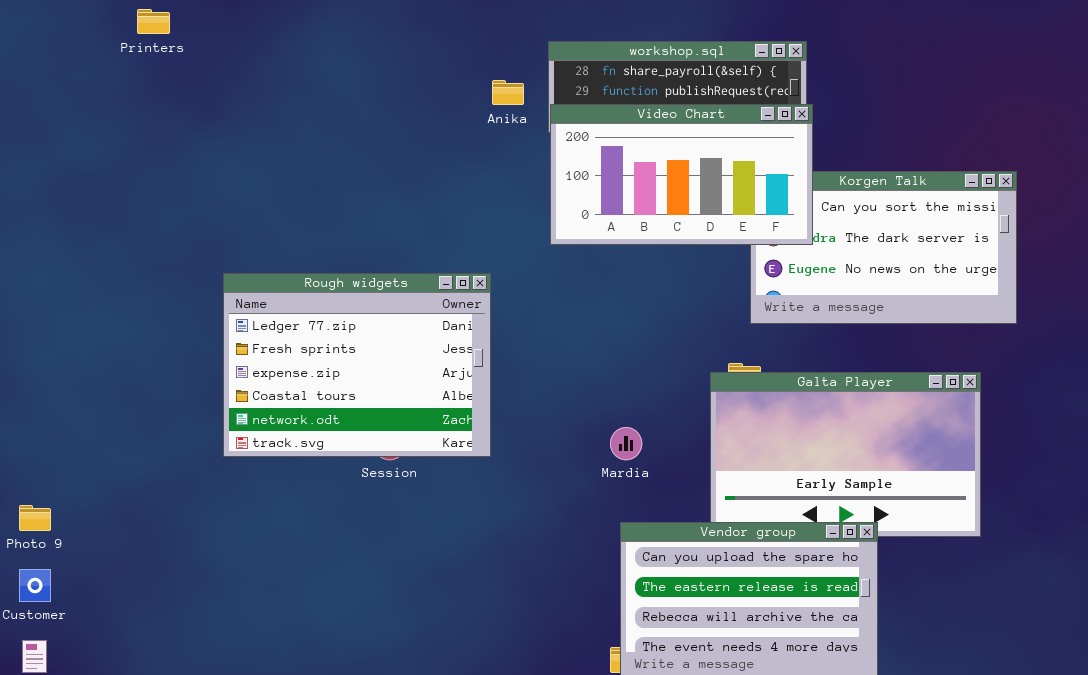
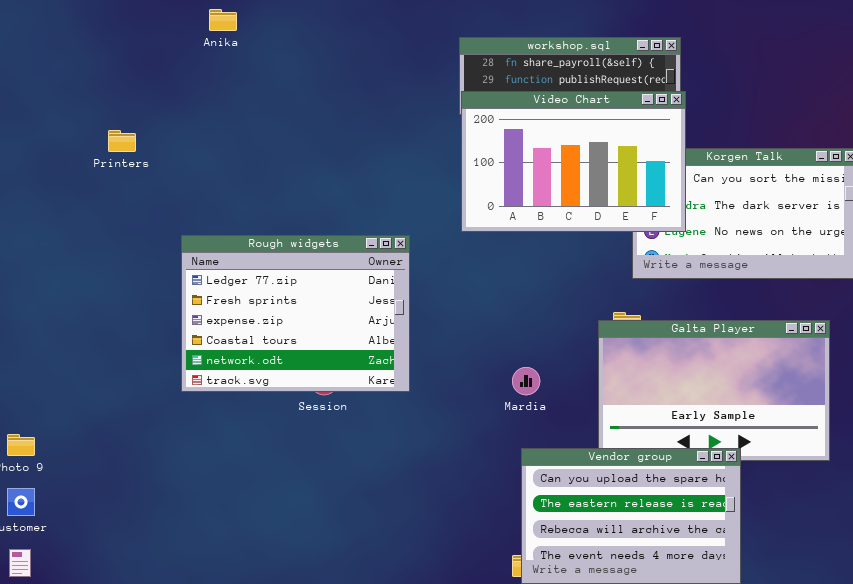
Printers: [137,9,170,34] -> [108,130,136,152], moved
Anika: [492,80,524,105] -> [209,9,237,31], moved
Video Chart: [550,104,813,245] -> [461,91,686,232], resized

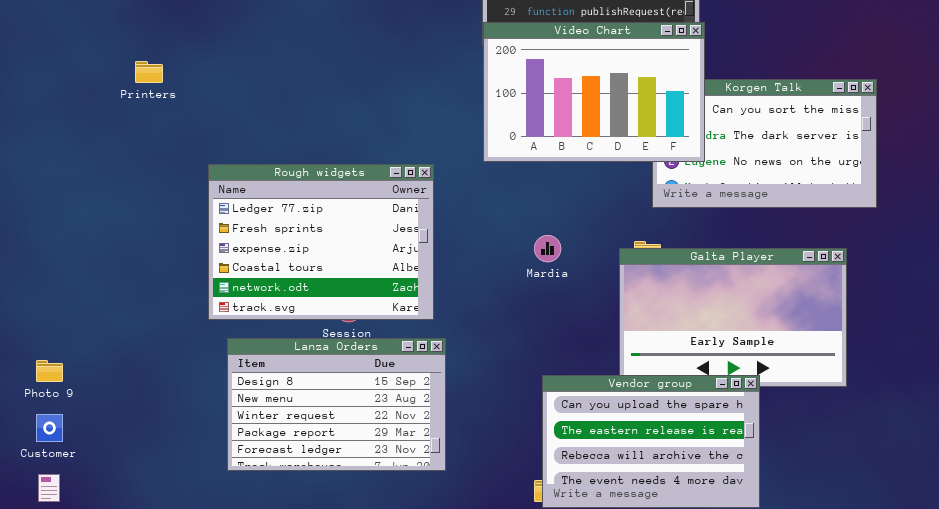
Mardia: [512,367,540,395] -> [534,235,561,262], moved
Lanza Orders: none -> [227,338,446,471], opened

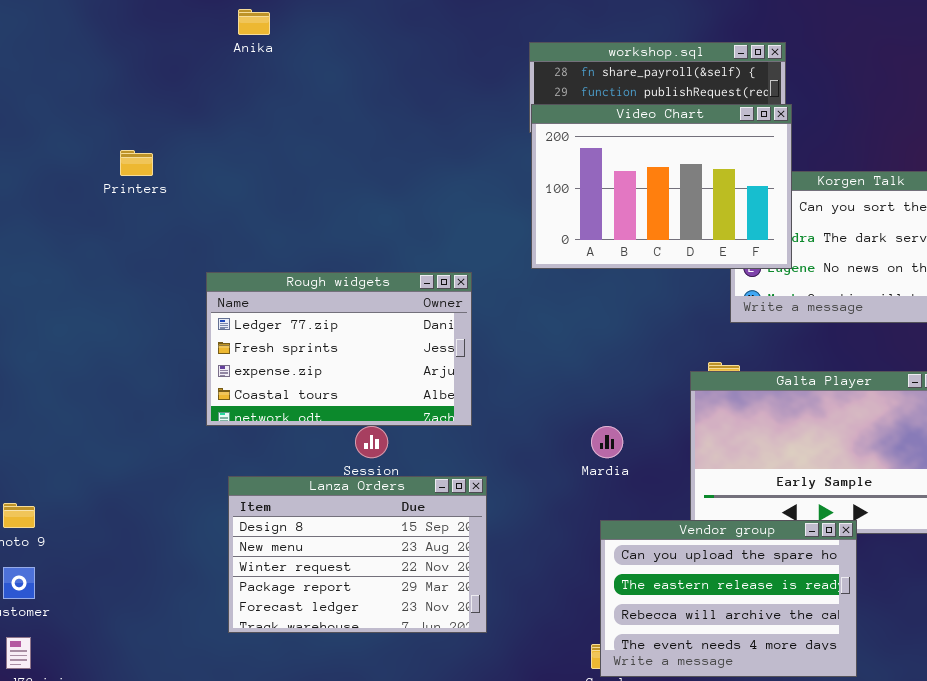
Rough widgets: [208,164,434,320] -> [206,272,472,426], resized
Mardia: [534,235,561,262] -> [591,426,623,458], moved

